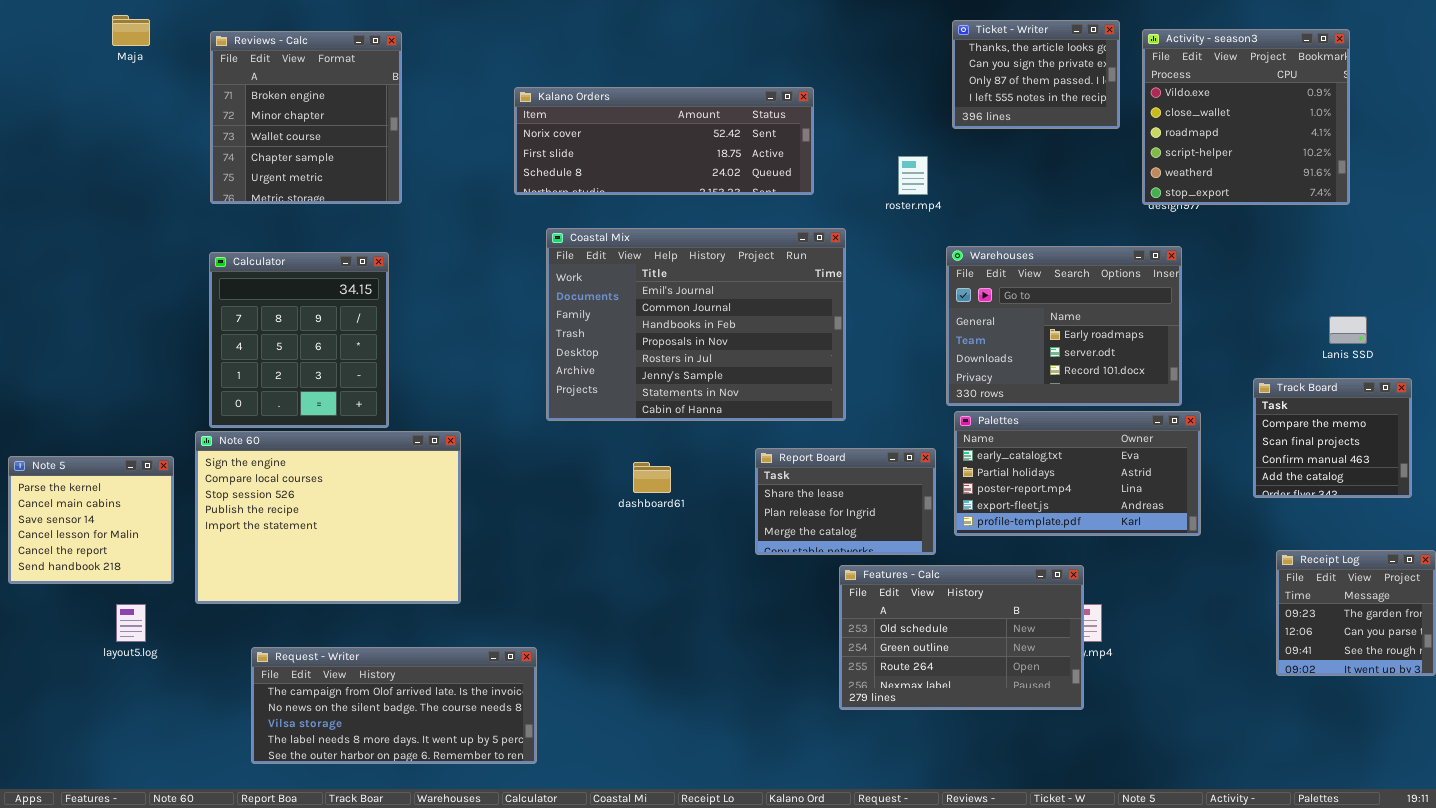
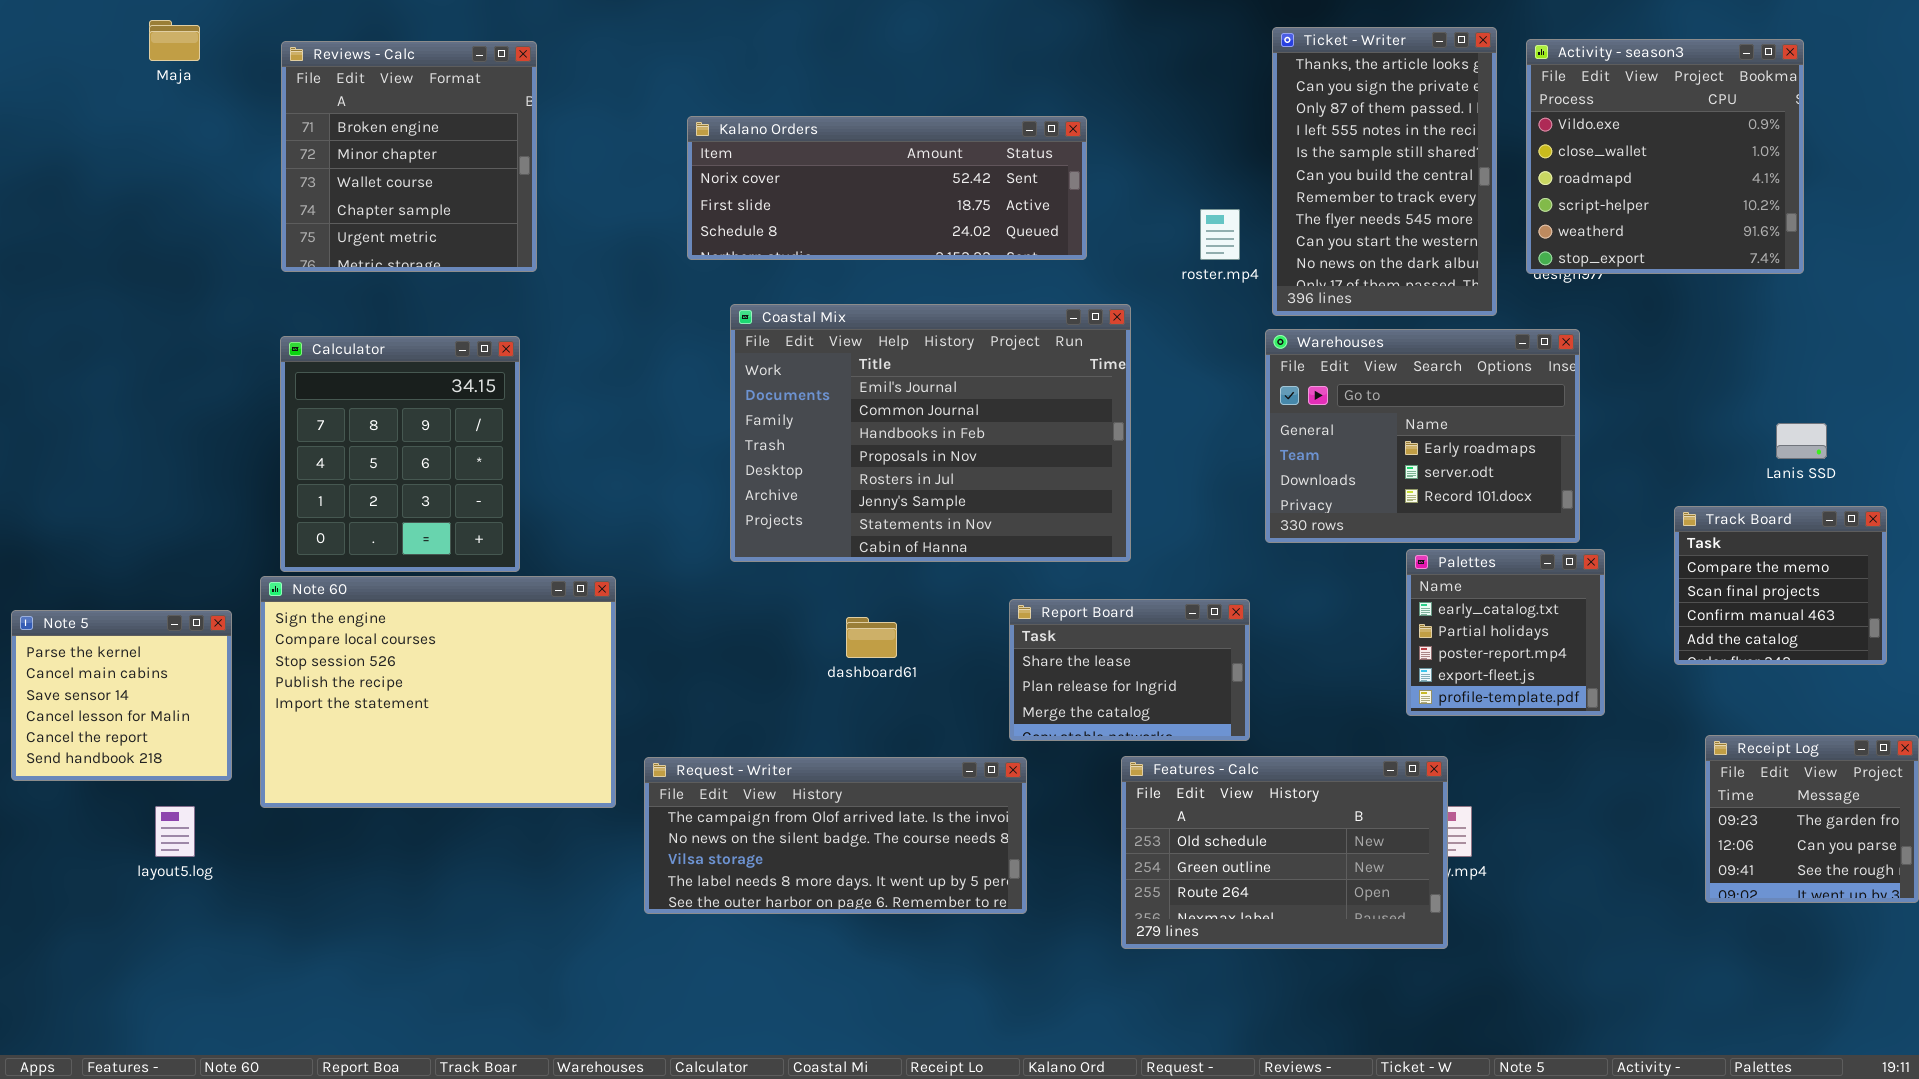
Ticket - Writer: [952,20,1120,129] -> [1272,27,1497,316], resized
Palettes: [954,411,1201,536] -> [1406,549,1605,716], resized
Request - Writer: [251,647,537,764] -> [644,757,1027,914], moved

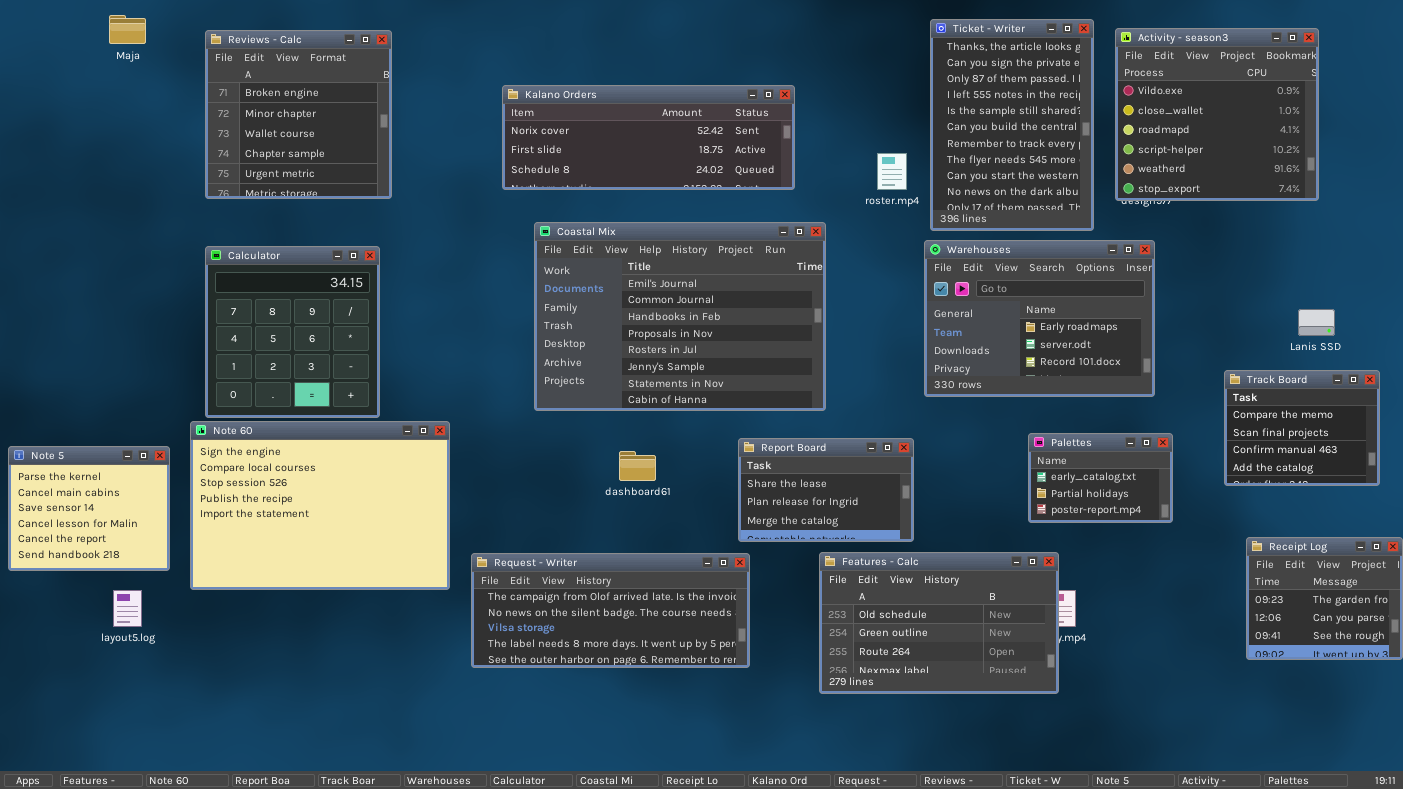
Palettes: [1406,549,1605,716] -> [1028,433,1173,523], resized

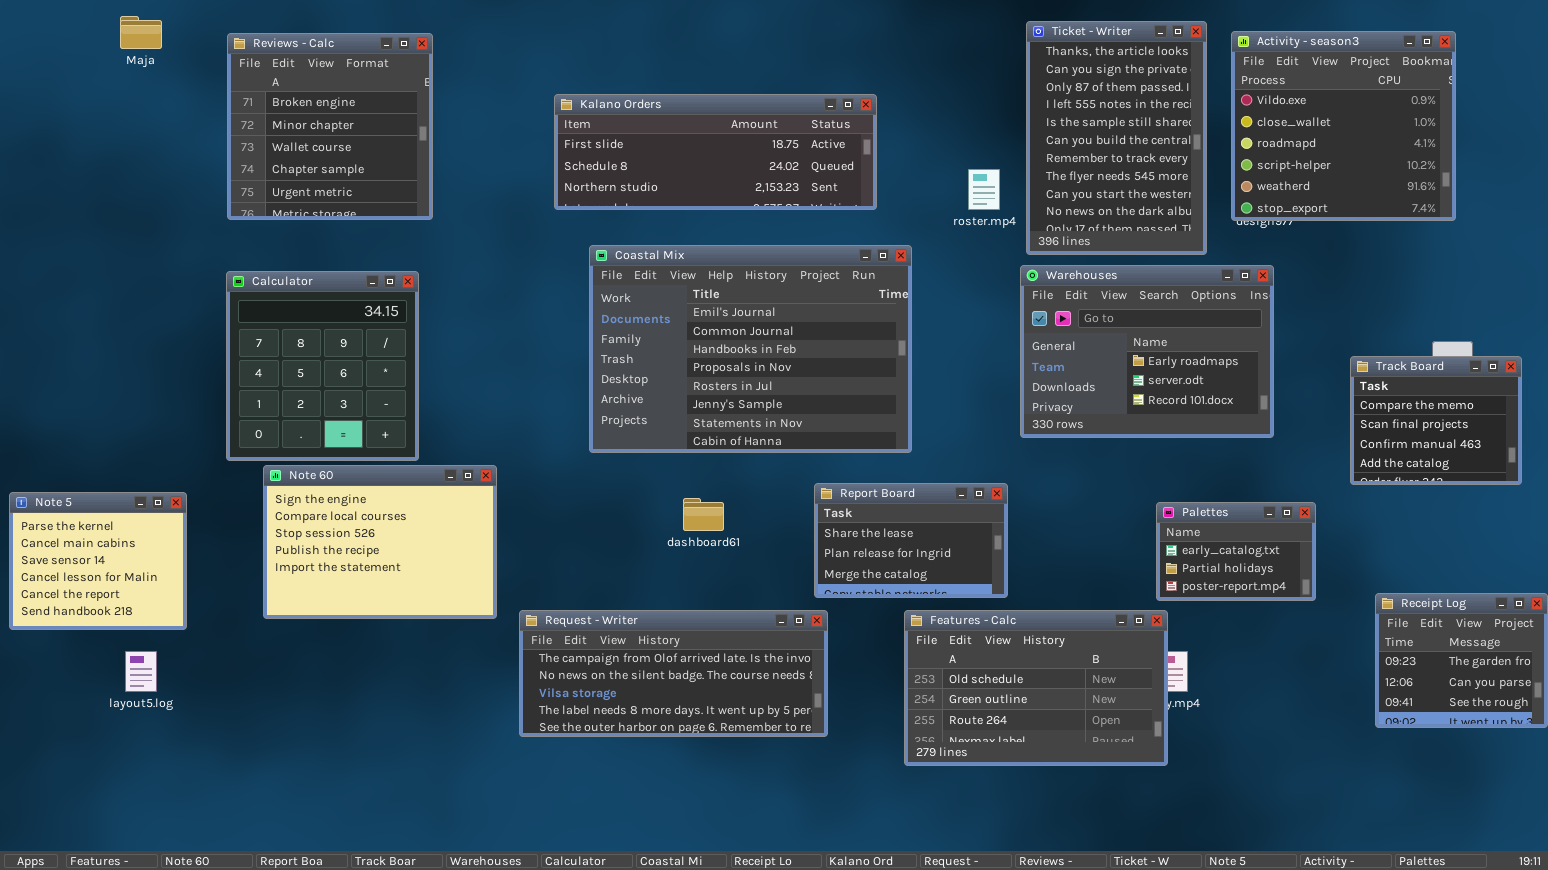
Kalano Orders: [502,85,795,190] -> [554,94,877,210], scrolled down 1 row
Track Board: [1224,370,1380,486] -> [1350,356,1522,485], moved
Note 60: [190,421,450,590] -> [263,465,497,619], resized
Palettes: [1028,433,1173,523] -> [1156,502,1316,601], moved

